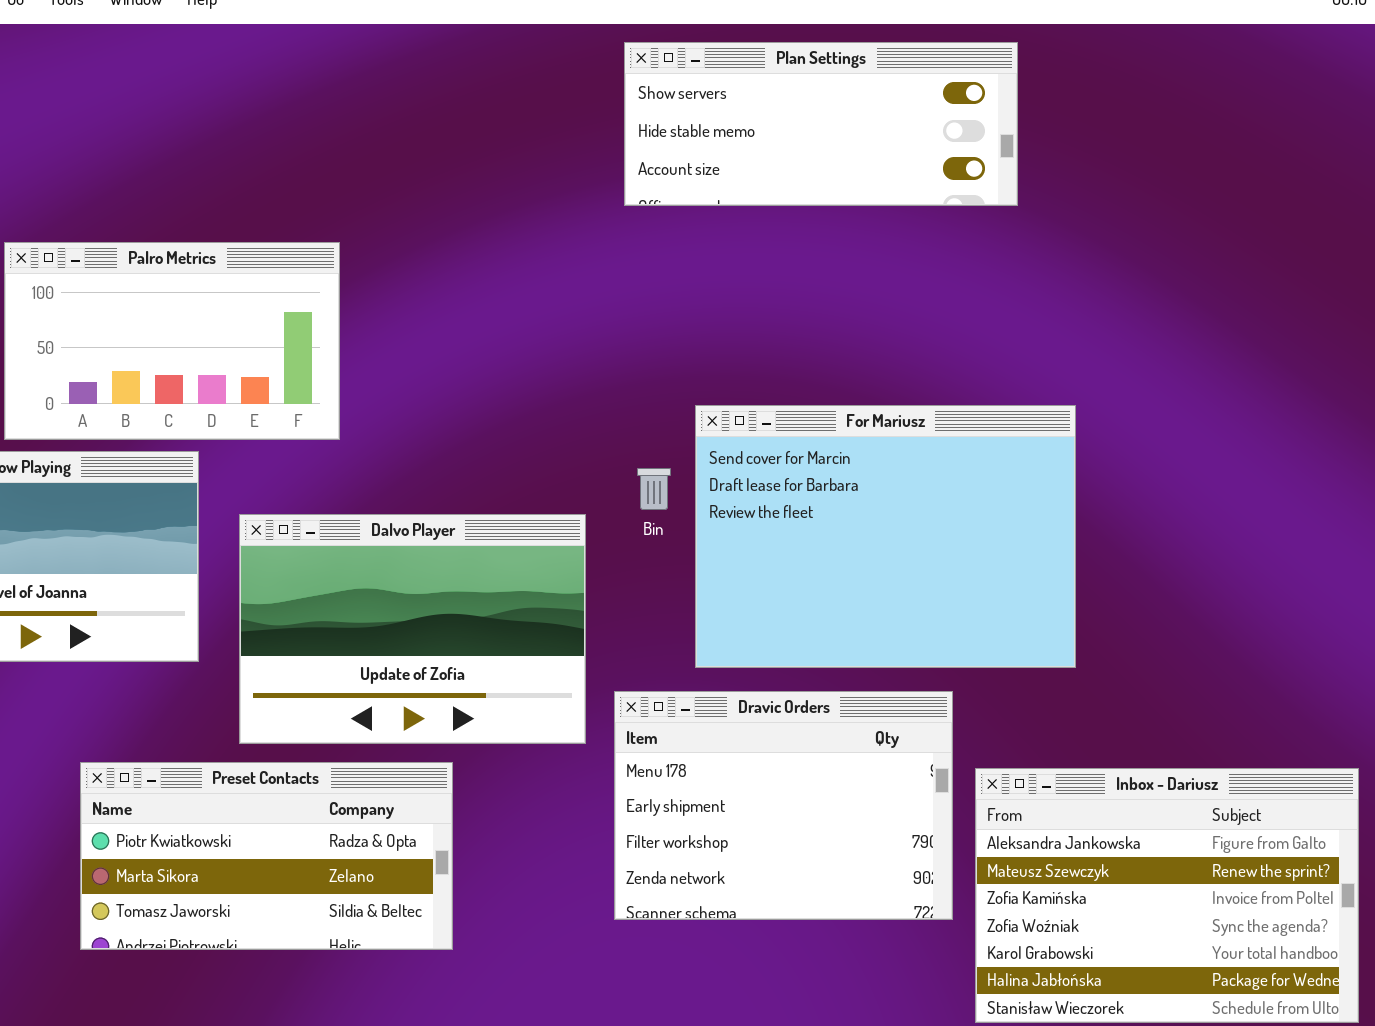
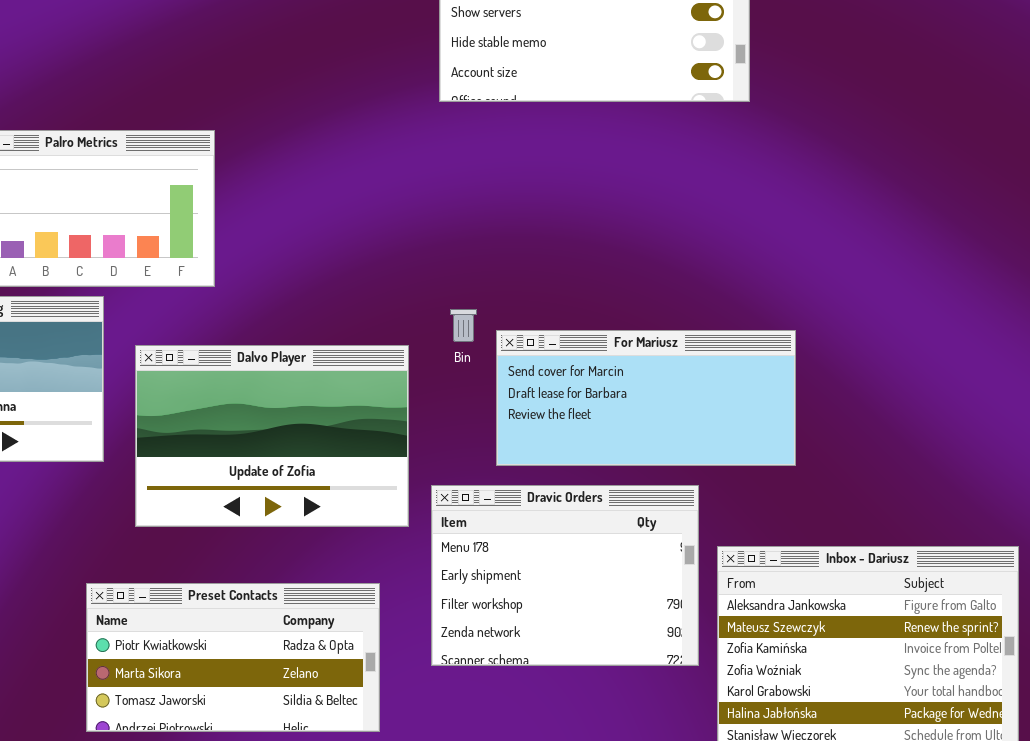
For Mariusz: [695,405,1076,668] -> [496,330,796,466], resized
Preset Contacts: [80,762,453,950] -> [86,583,380,732], moved

